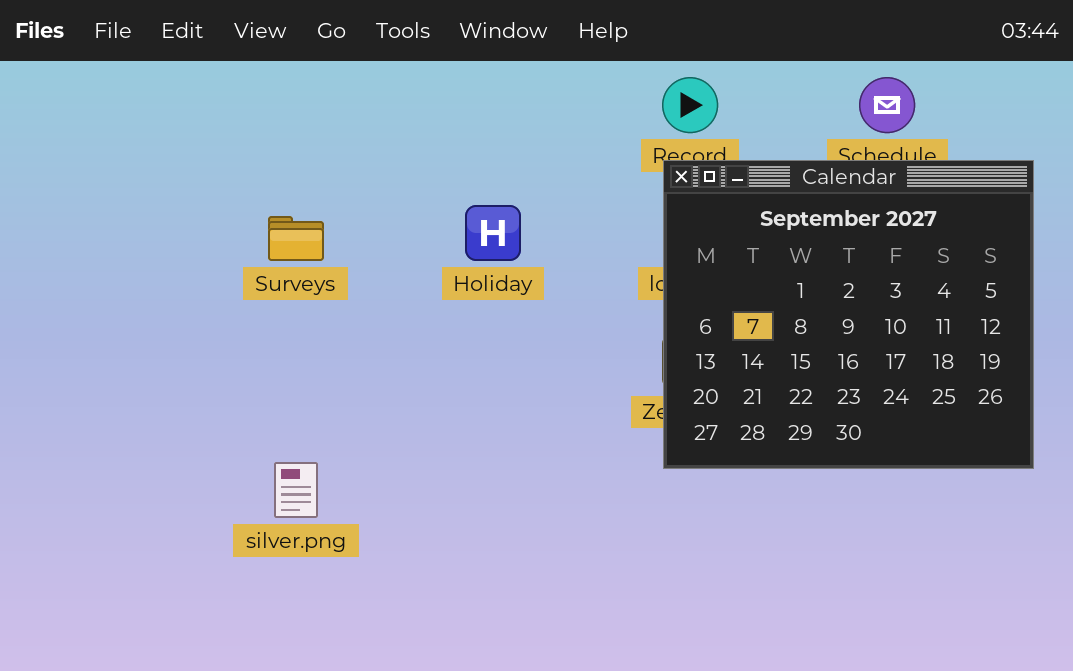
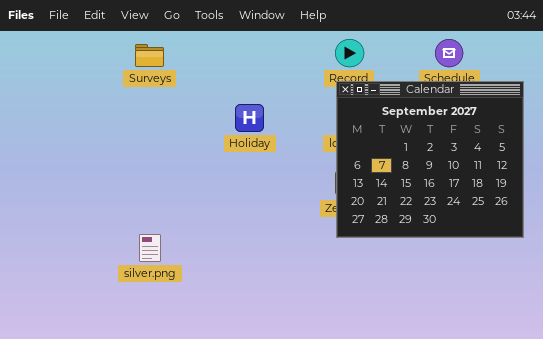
Surveys: [268,216,324,261] -> [135,44,164,67], moved

